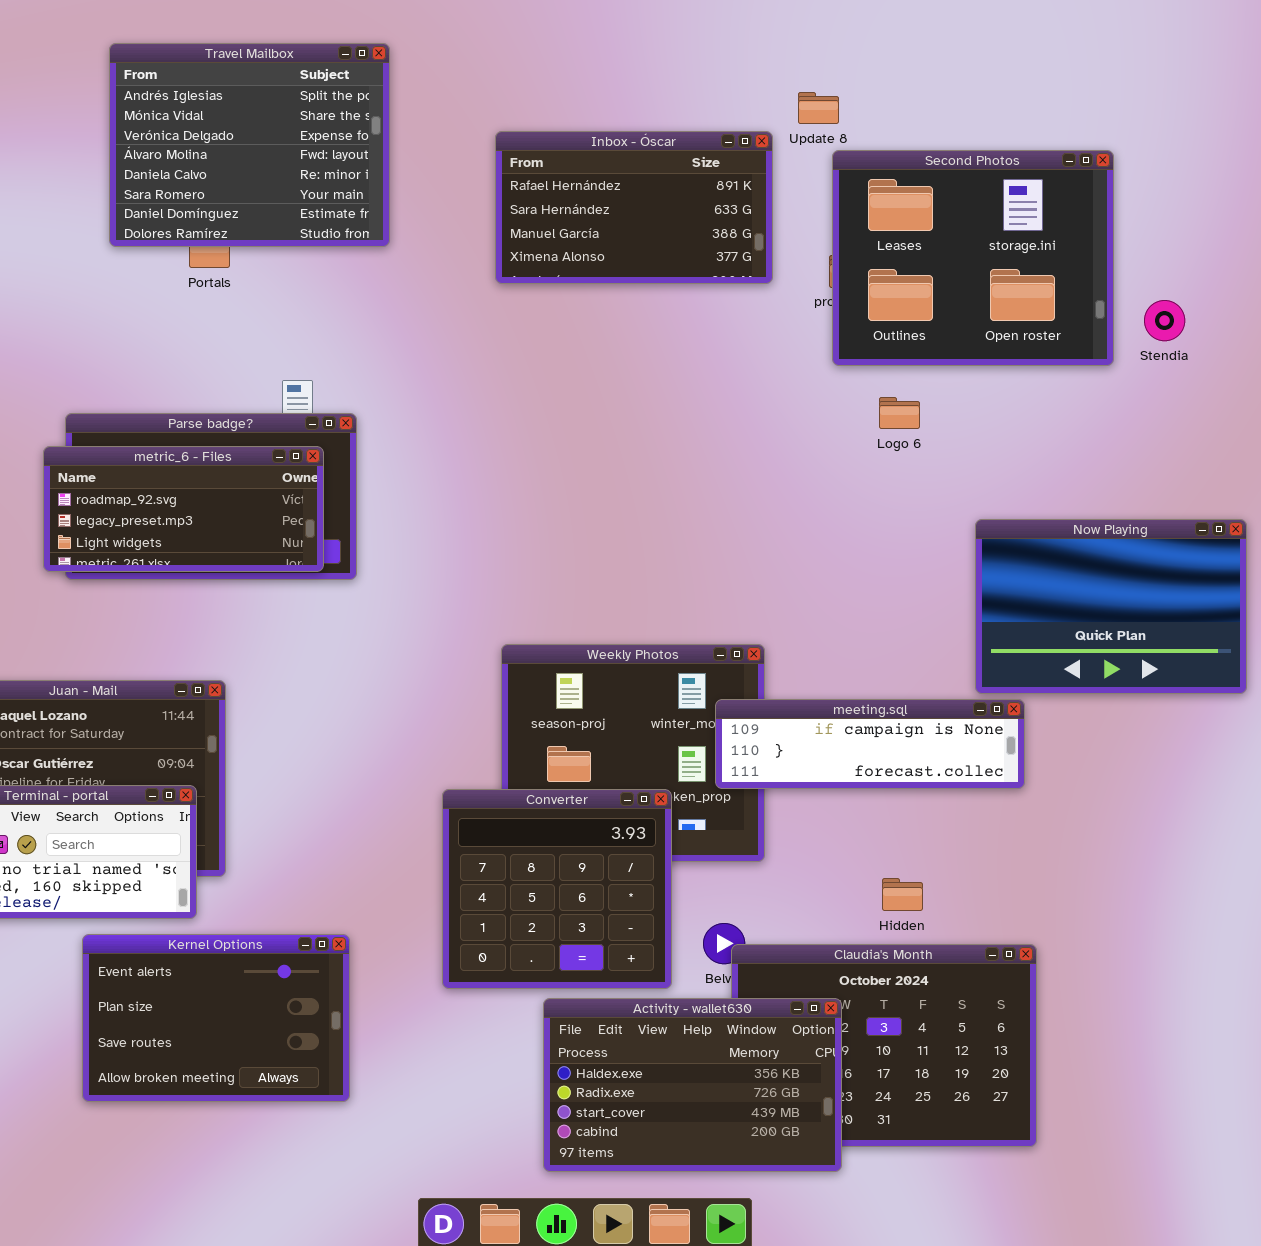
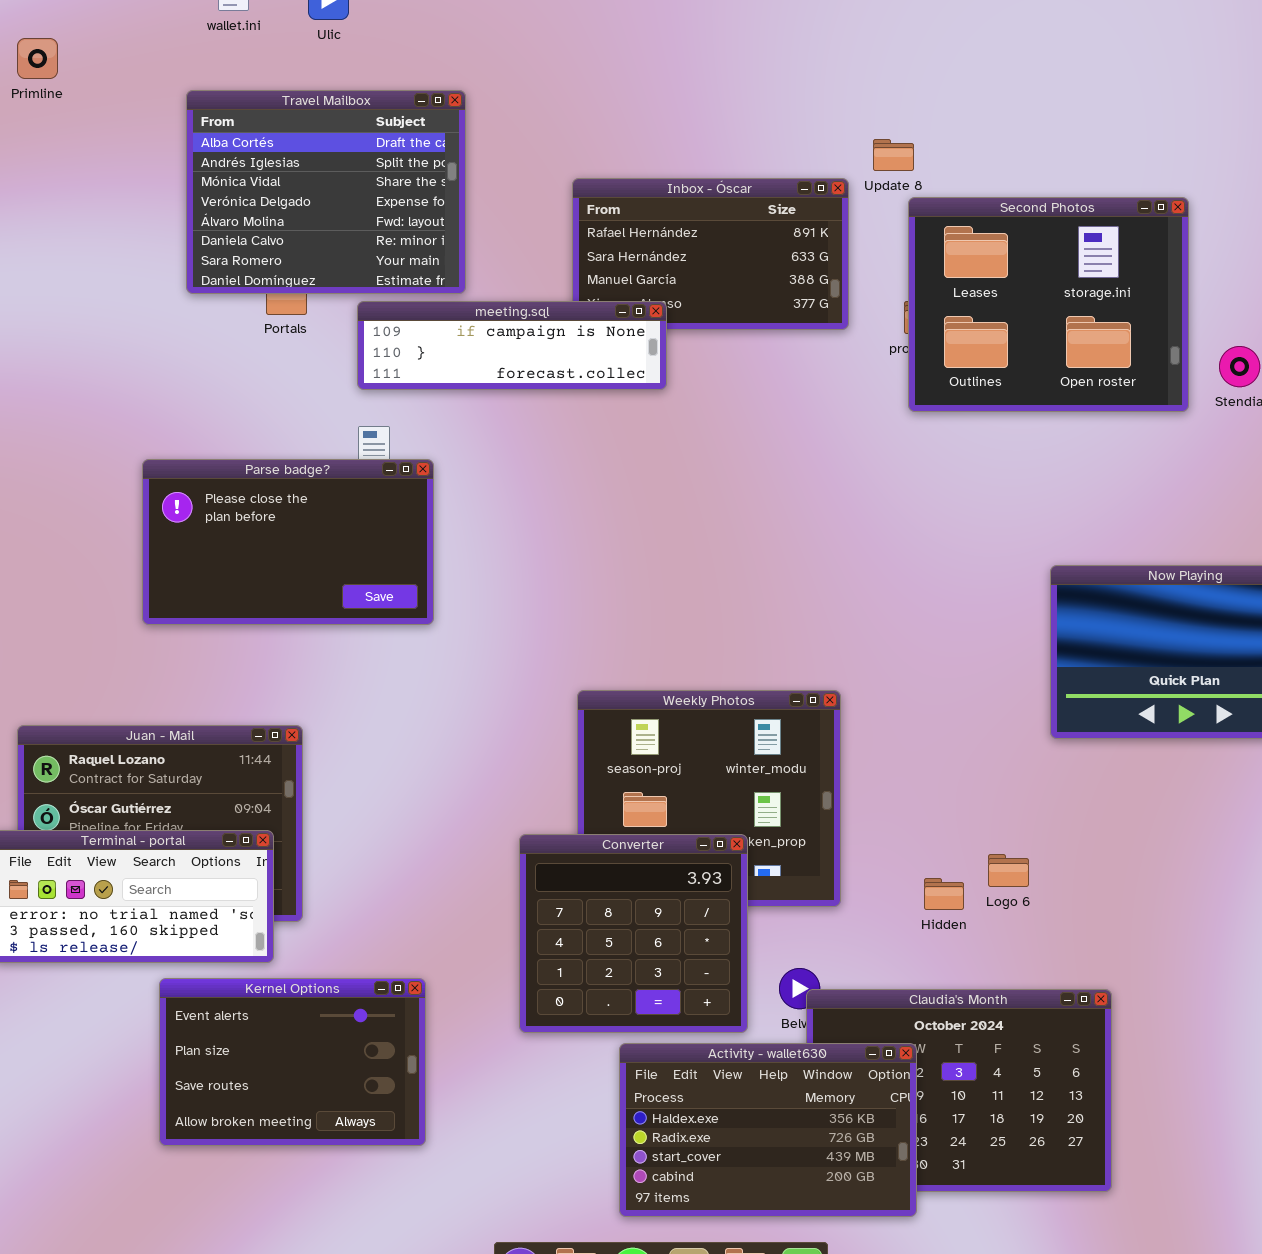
Travel Mailbox: [109,43,390,247] -> [186,90,466,294], scrolled up 1 row
Logo 6: [879,397,920,429] -> [988,854,1029,887], moved
metric_6 - Files: [43,446,324,572] -> none, closed
meeting.sql: [715,699,1025,789] -> [357,301,667,390], moved
Hidden: [882,878,923,911] -> [924,878,964,910], moved

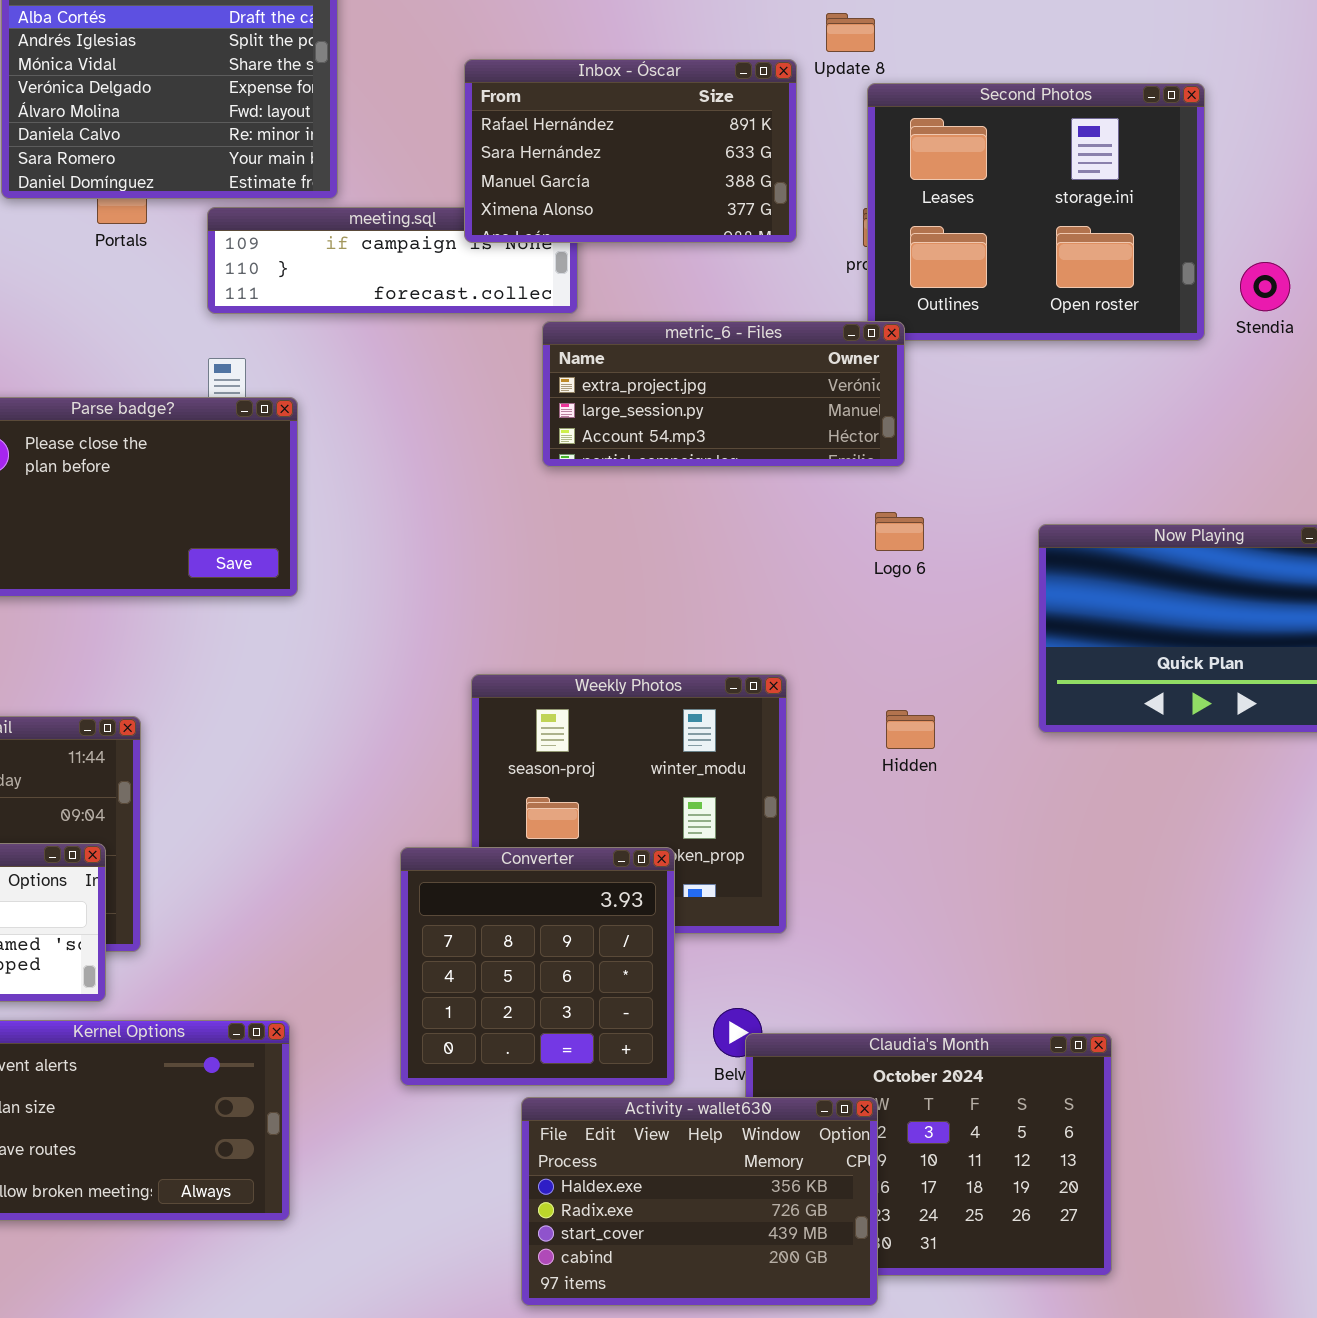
Inbox - Óscar: [572,178,849,330] -> [464,59,797,243], raised
metric_6 - Files: none -> [542,321,905,467], opened
Logo 6: [988,854,1029,887] -> [875,512,924,551], moved
Hidden: [924,878,964,910] -> [886,710,935,749], moved

